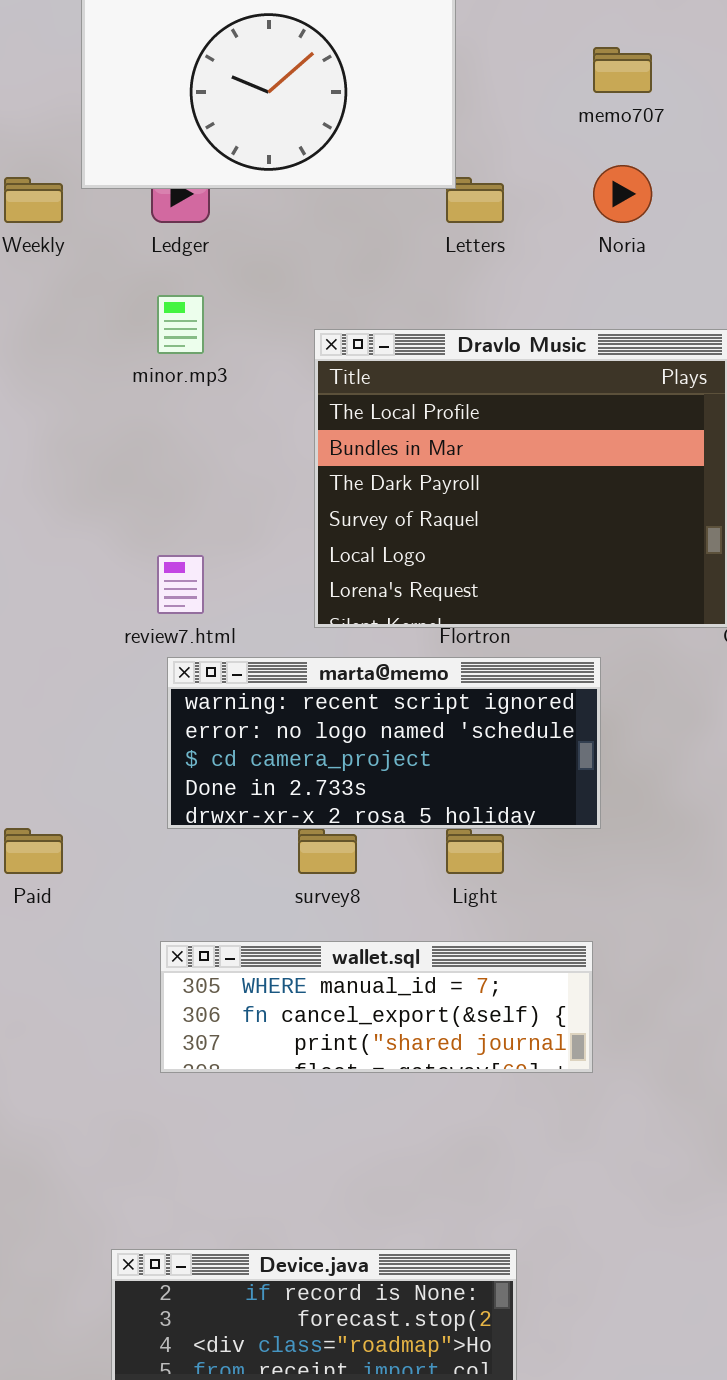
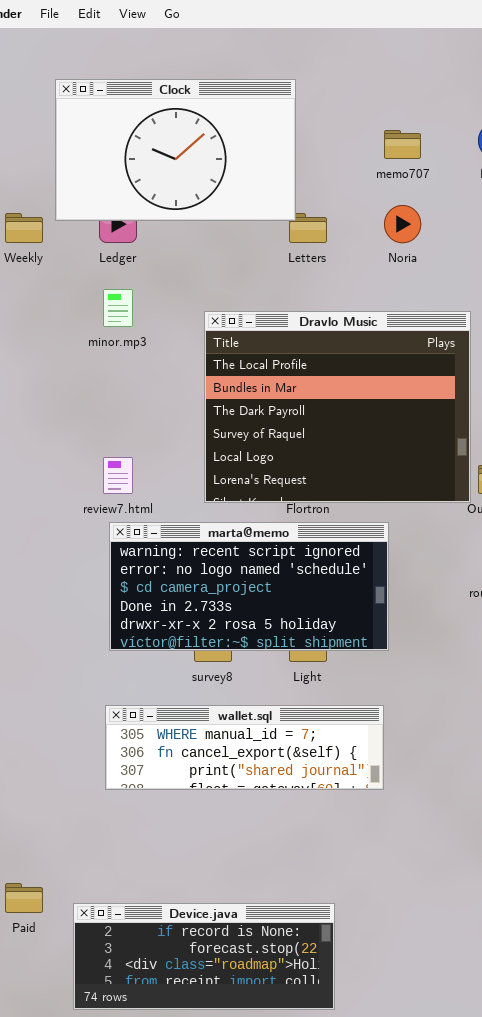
marta@memo: [167,657,601,829] -> [109,522,389,651], resized
Paid: [4,828,63,874] -> [5,883,43,913], moved

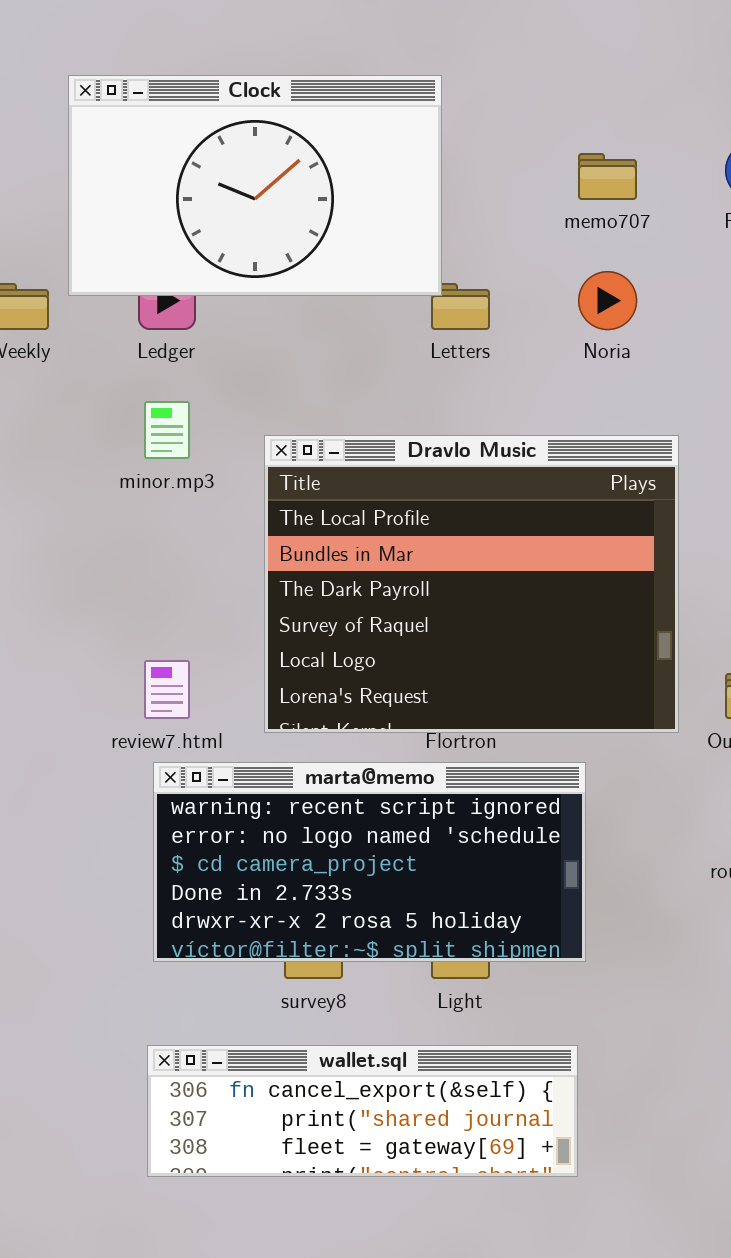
Dravlo Music: [204,311,471,503] -> [264,435,679,733], moved
wallet.sql: [105,705,384,790] -> [147,1045,578,1177], scrolled down 1 row

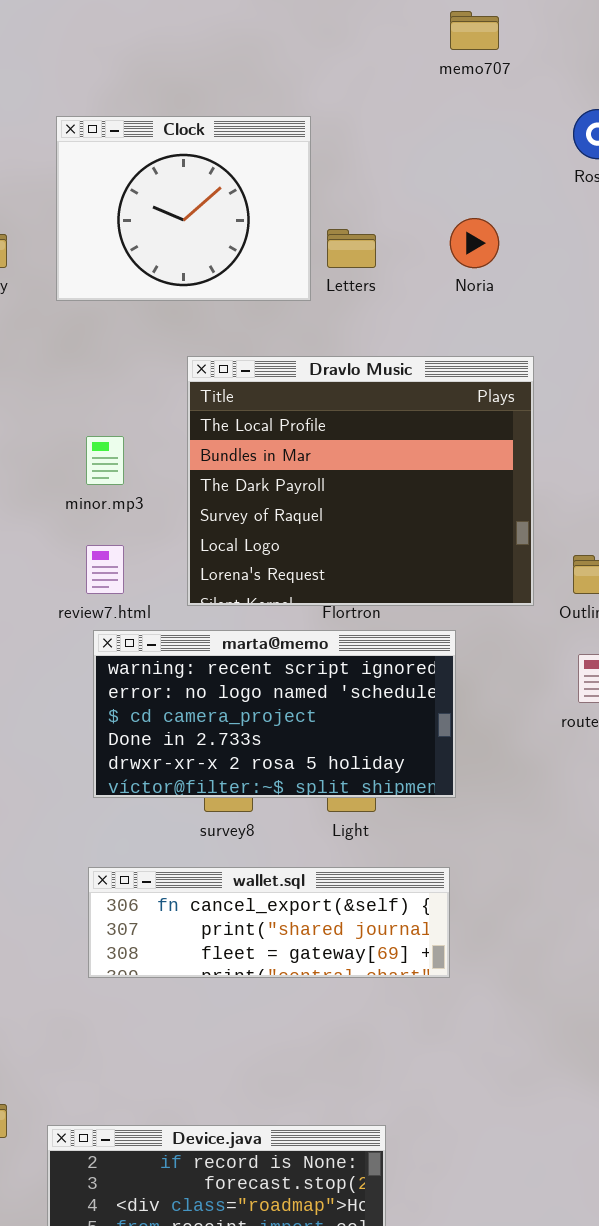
Clock: [68,75,442,296] -> [56,116,311,301], moved, resized
memo707: [578,153,637,200] -> [450,11,499,50], moved
minor.mp3: [144,401,190,459] -> [86,436,124,485], moved

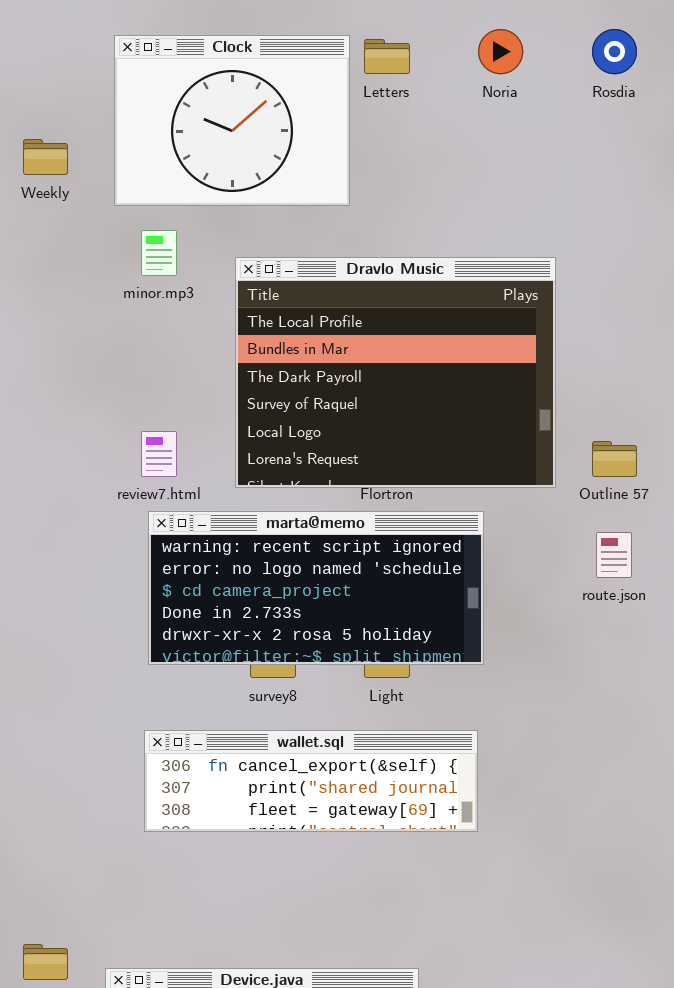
Noria: [450,218,499,268] -> [478,29,523,74], moved
Letters: [327,229,376,268] -> [364,39,410,74], moved
minor.mp3: [86,436,124,485] -> [141,230,177,276], moved

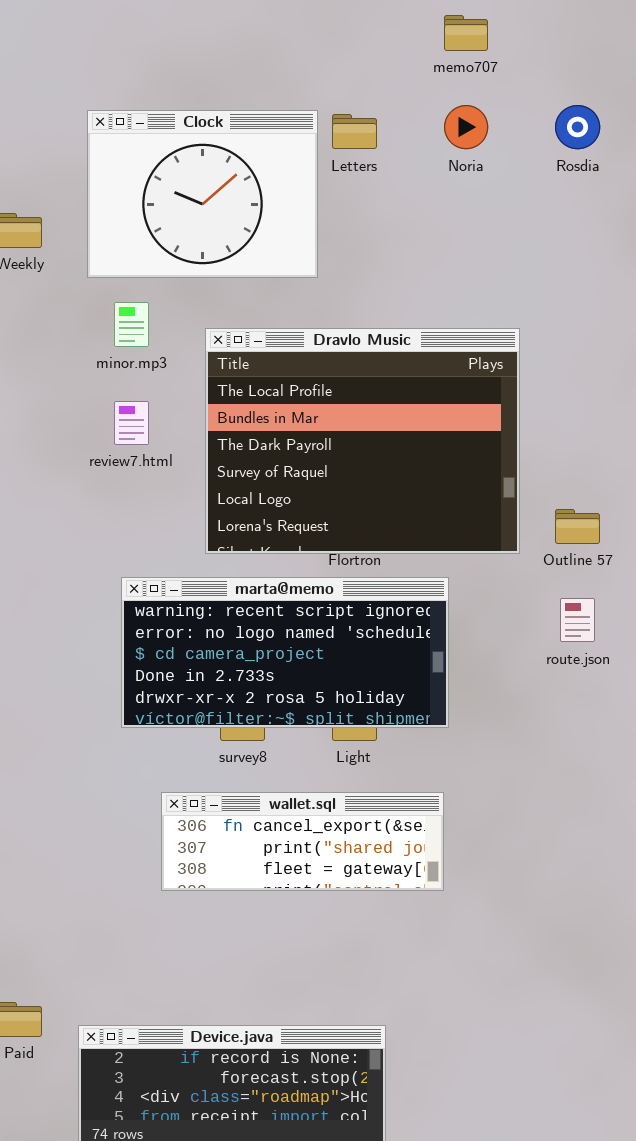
review7.html: [141,431,177,477] -> [114,401,149,445], moved
wallet.sql: [144,730,478,832] -> [161,792,444,891], resized

